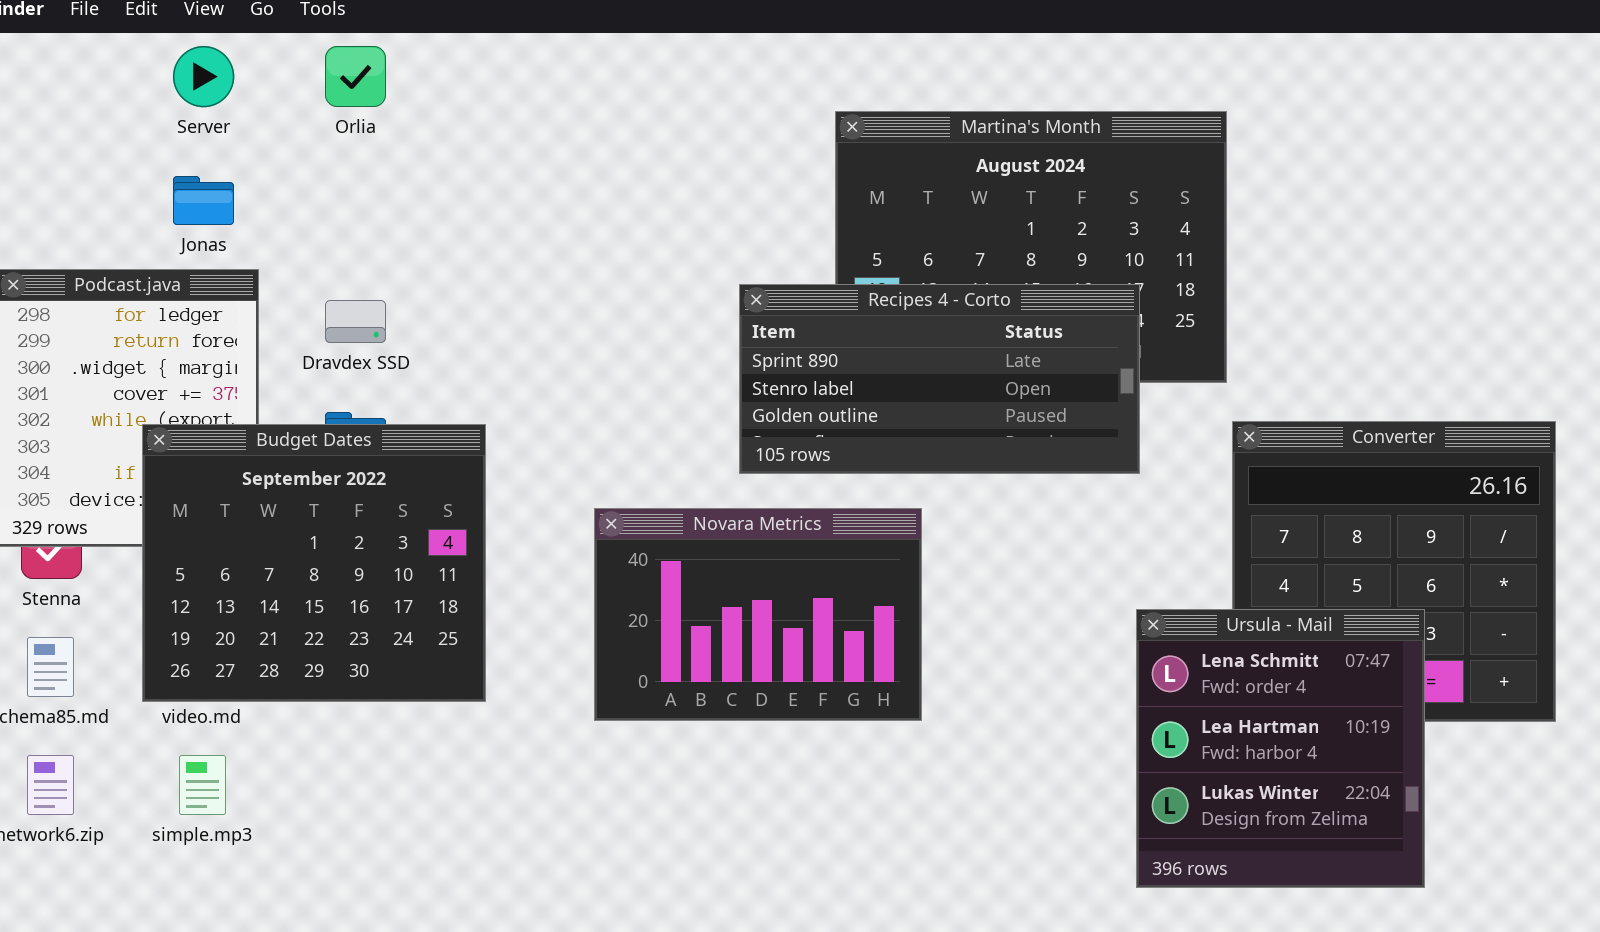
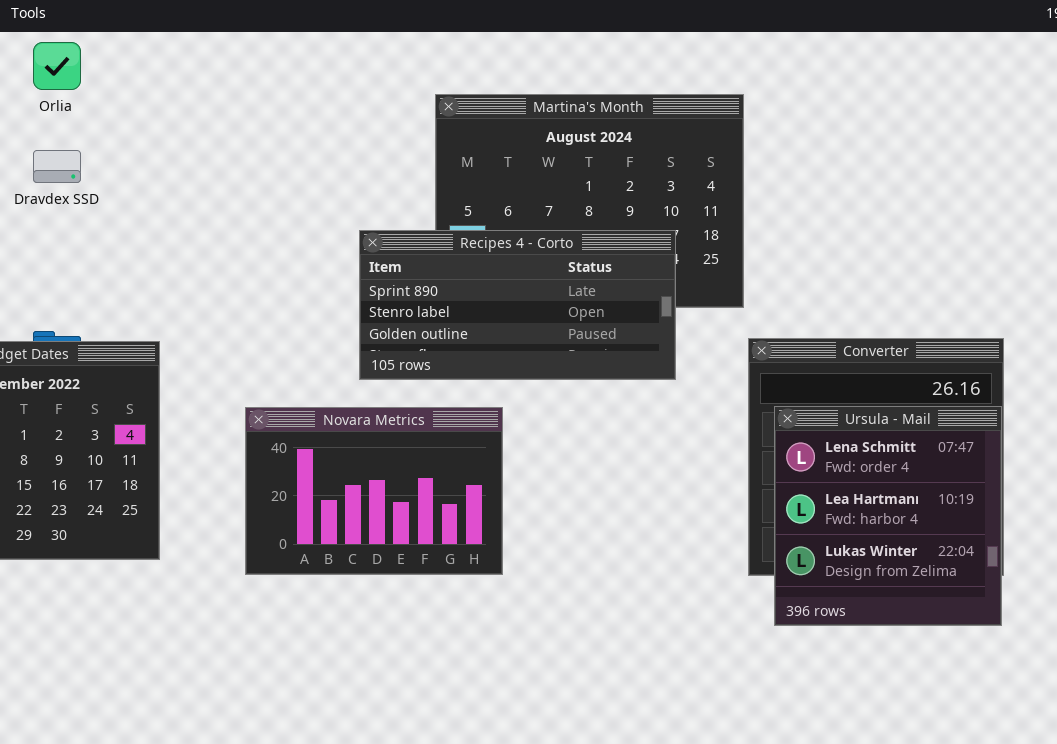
Dravdex SSD: [325,300,386,343] -> [33,150,81,183], moved
Ursula - Mail: [1136,609,1425,888] -> [774,406,1002,626], moved

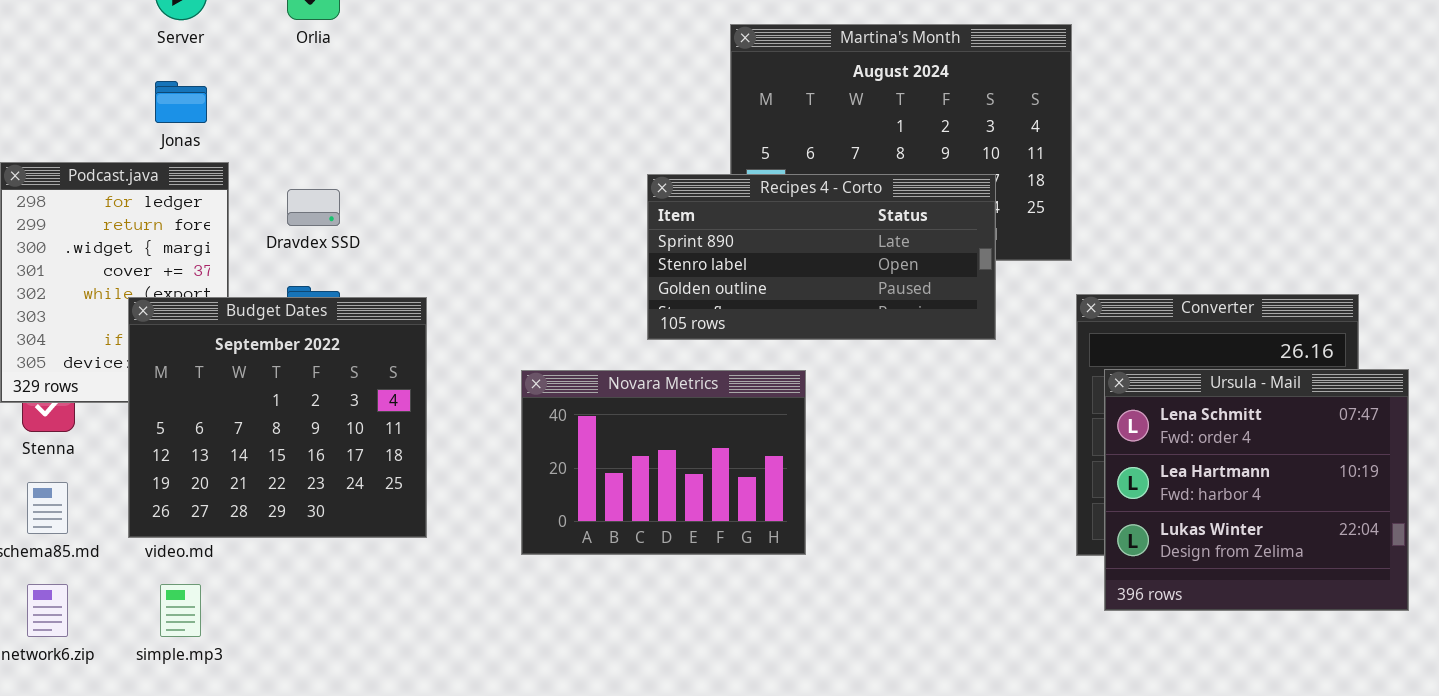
Dravdex SSD: [33,150,81,183] -> [287,189,340,226], moved
Ursula - Mail: [774,406,1002,626] -> [1104,369,1409,611], resized

